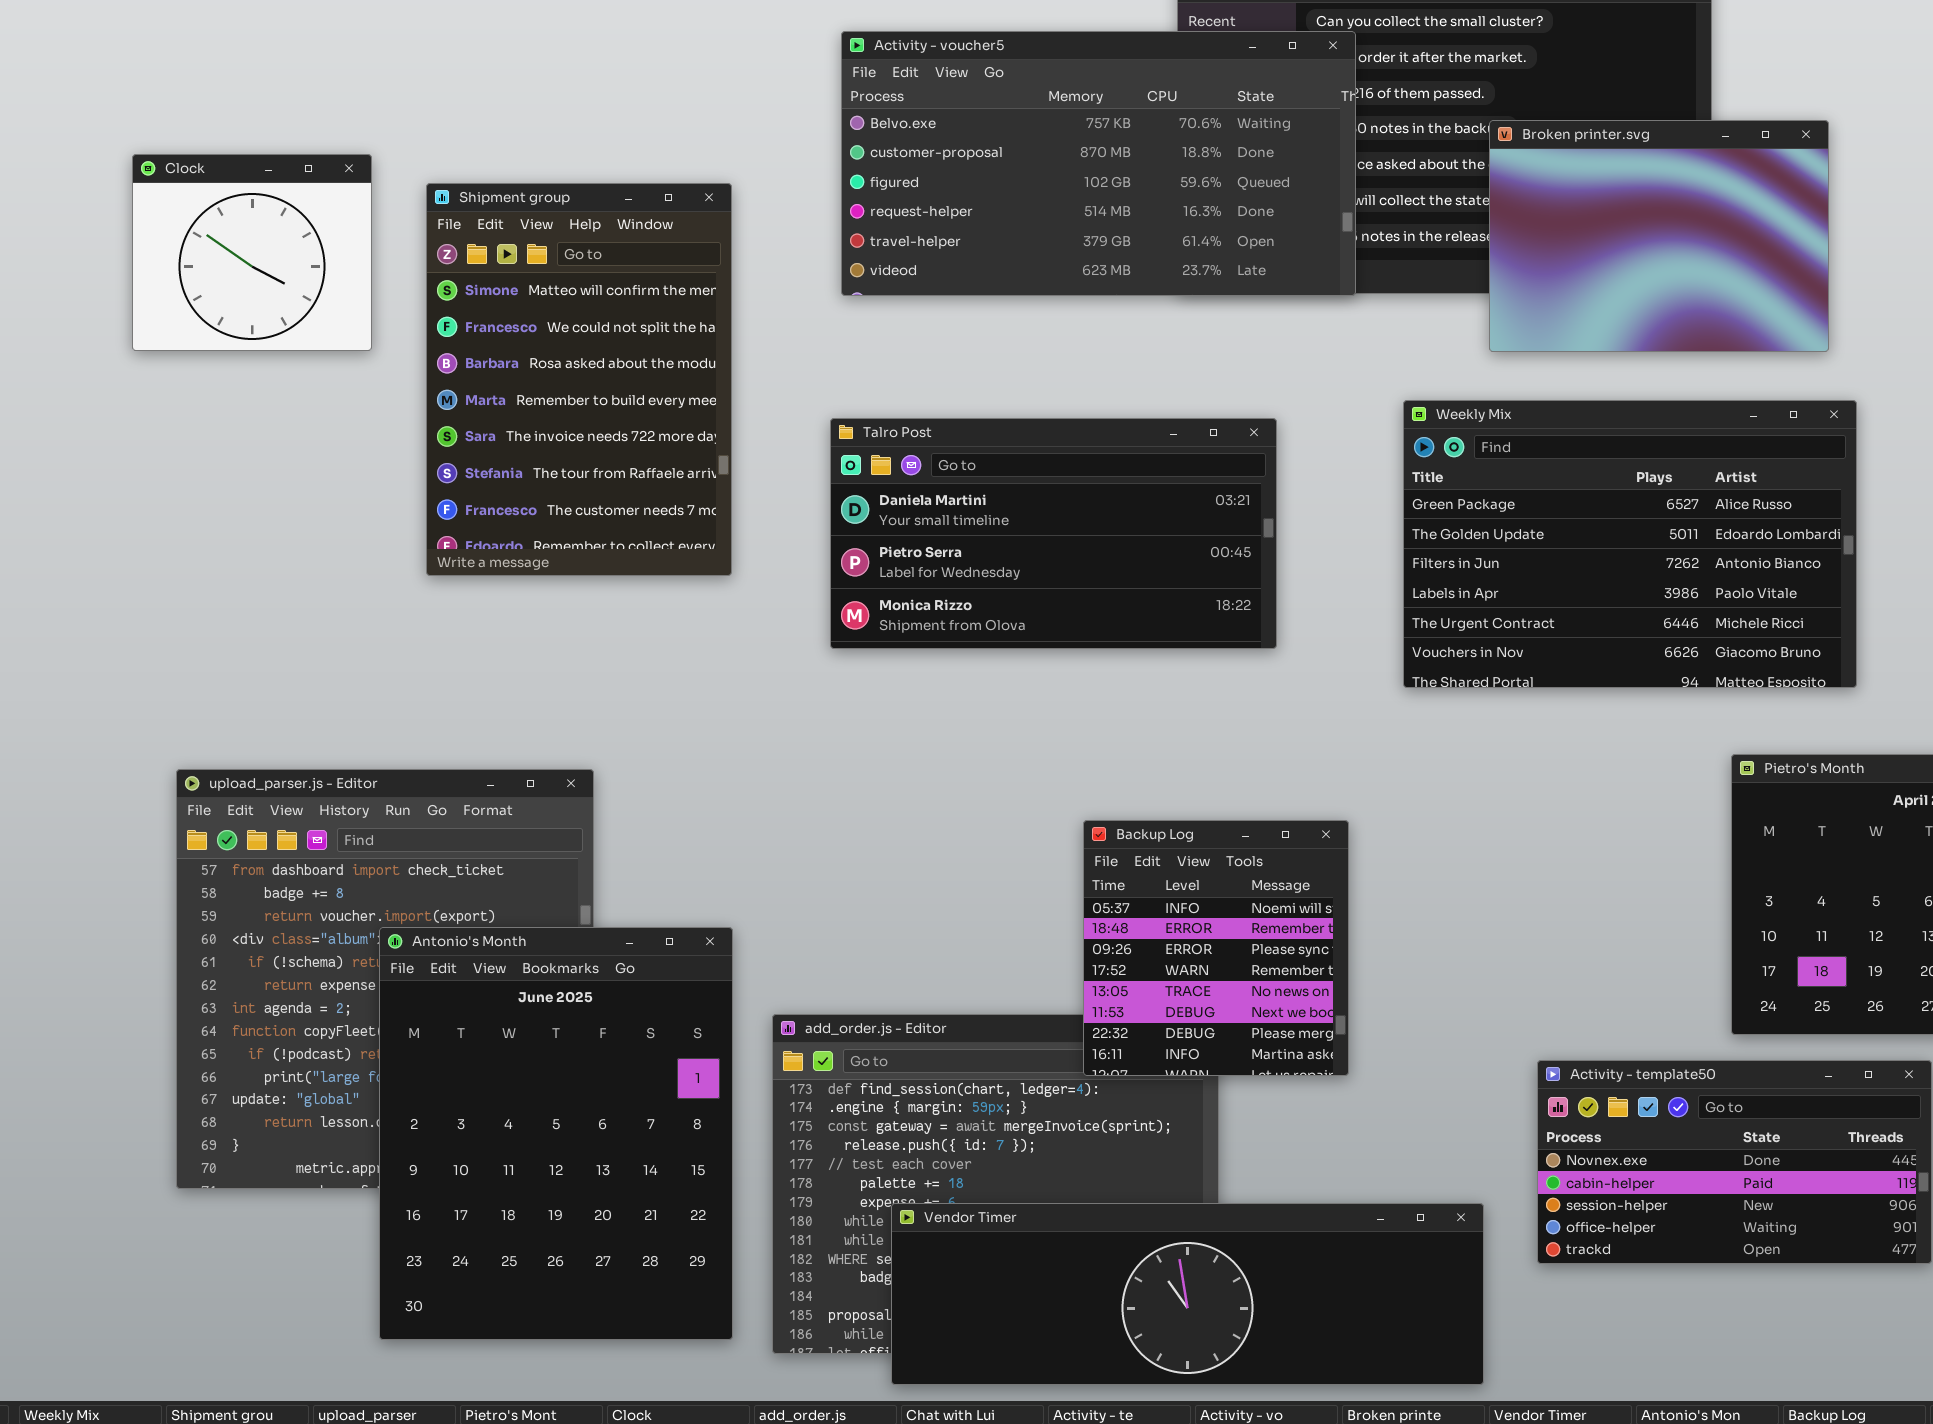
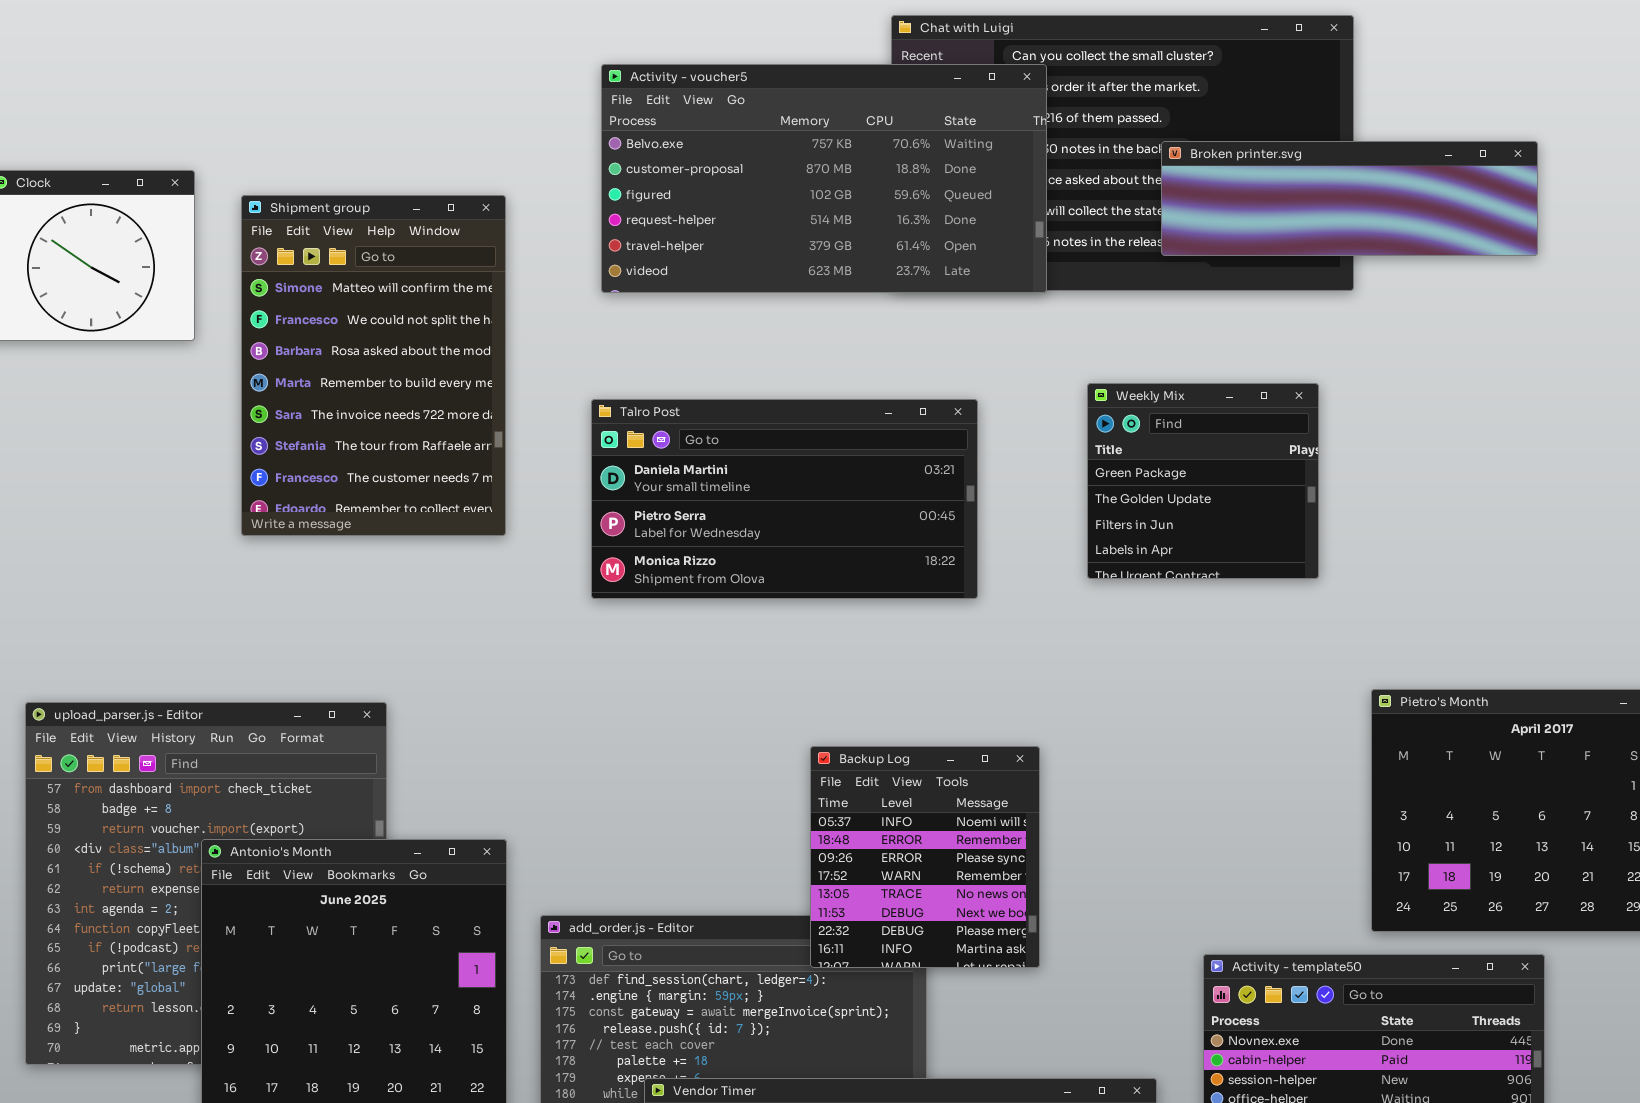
Broken printer.svg: [1489,120,1829,352] -> [1161,141,1538,256], resized
Weekly Mix: [1403,400,1857,688] -> [1087,383,1319,579], resized

